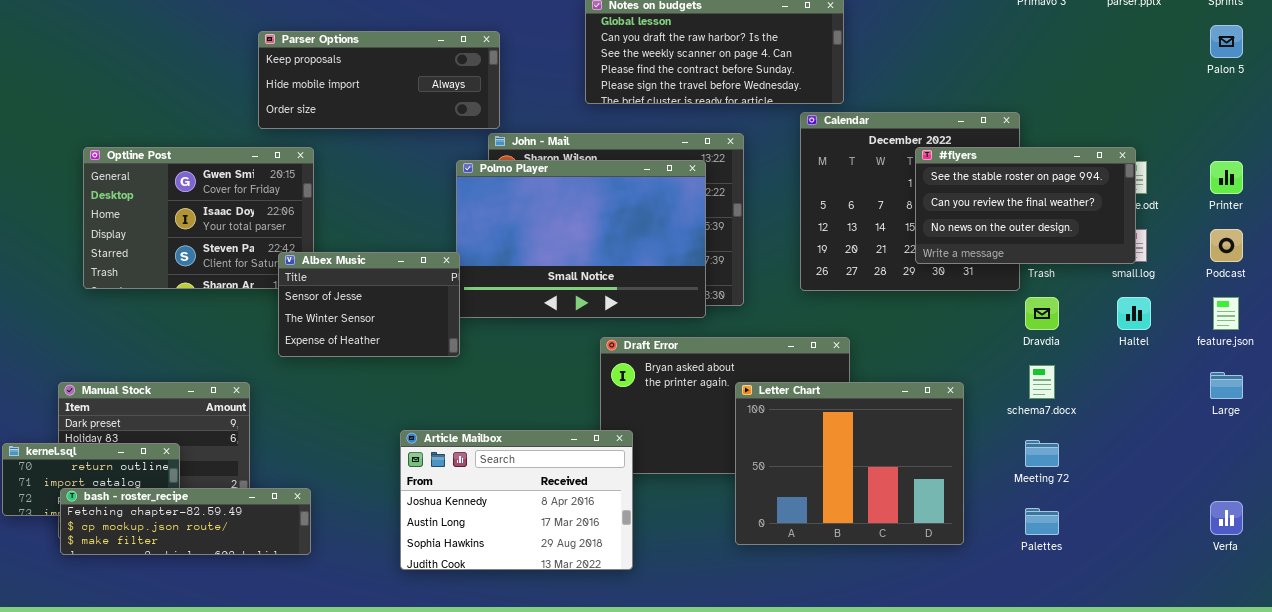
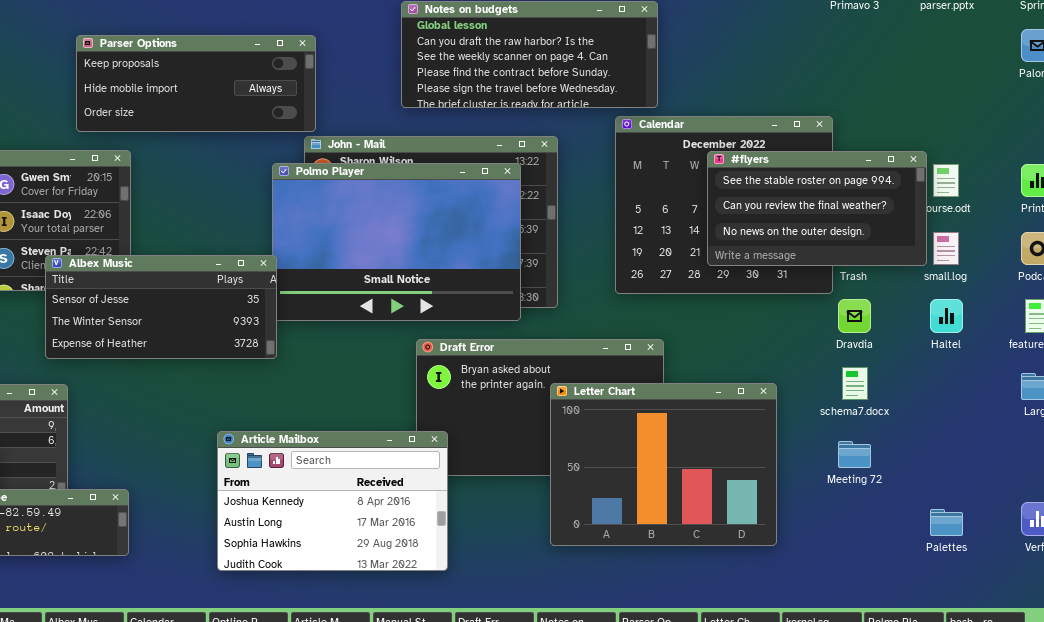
#flyers: [915,147,1136,264] -> [707,151,927,266], moved
Albex Music: [278,252,460,357] -> [45,255,277,359], resized
Palettes: [1025,508,1059,535] -> [930,509,963,536], moved

